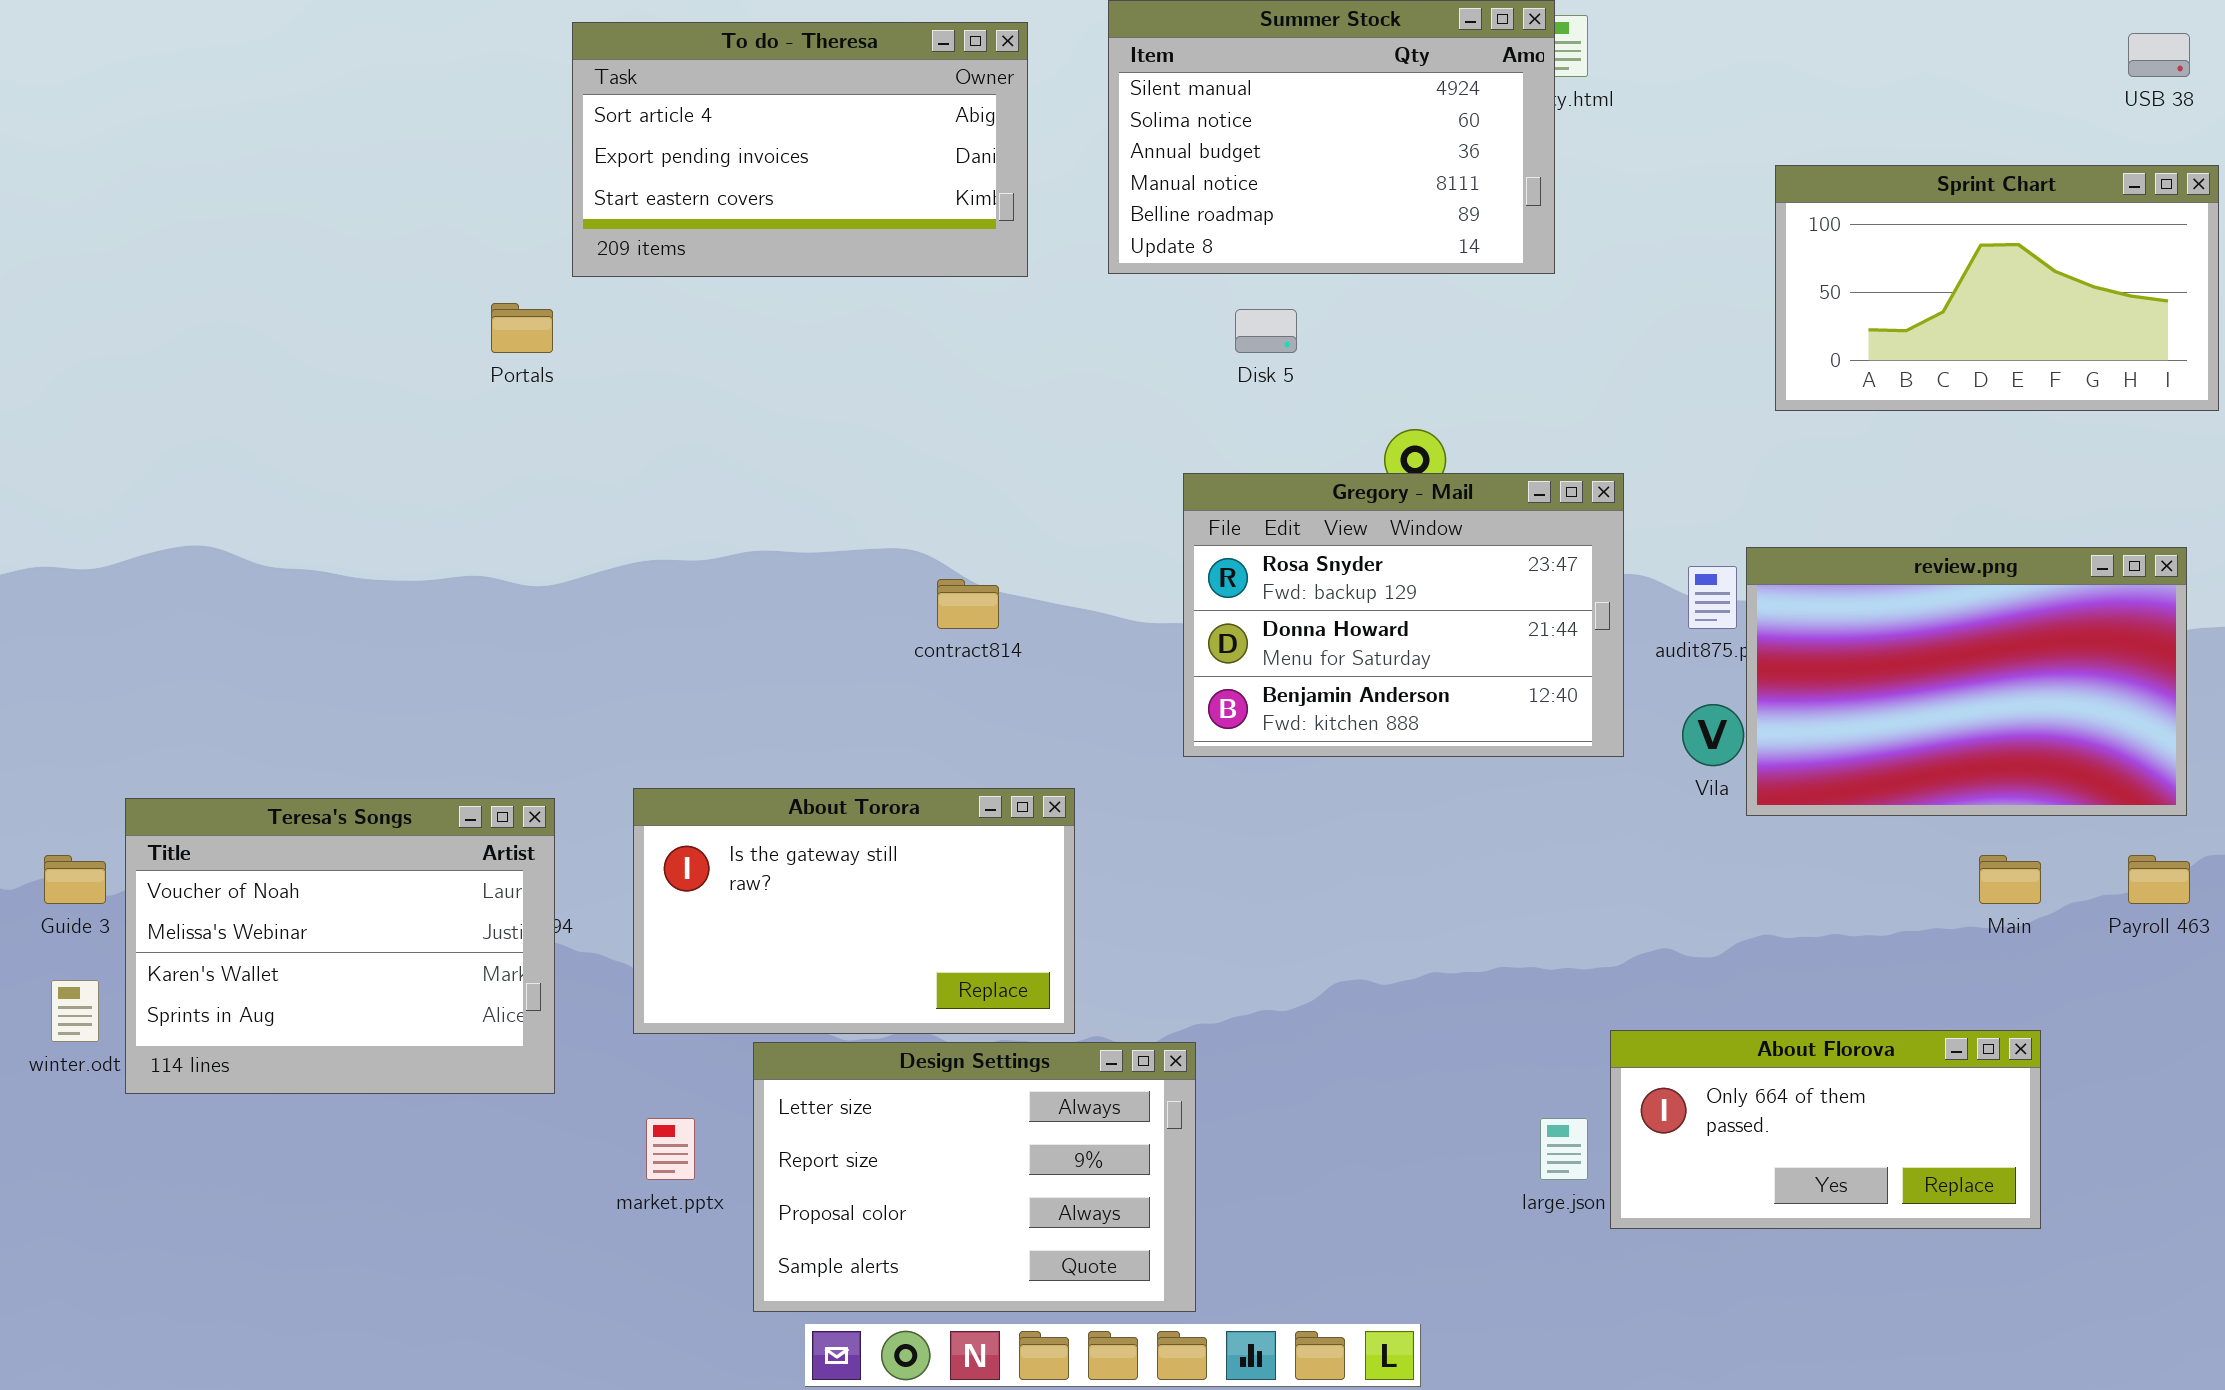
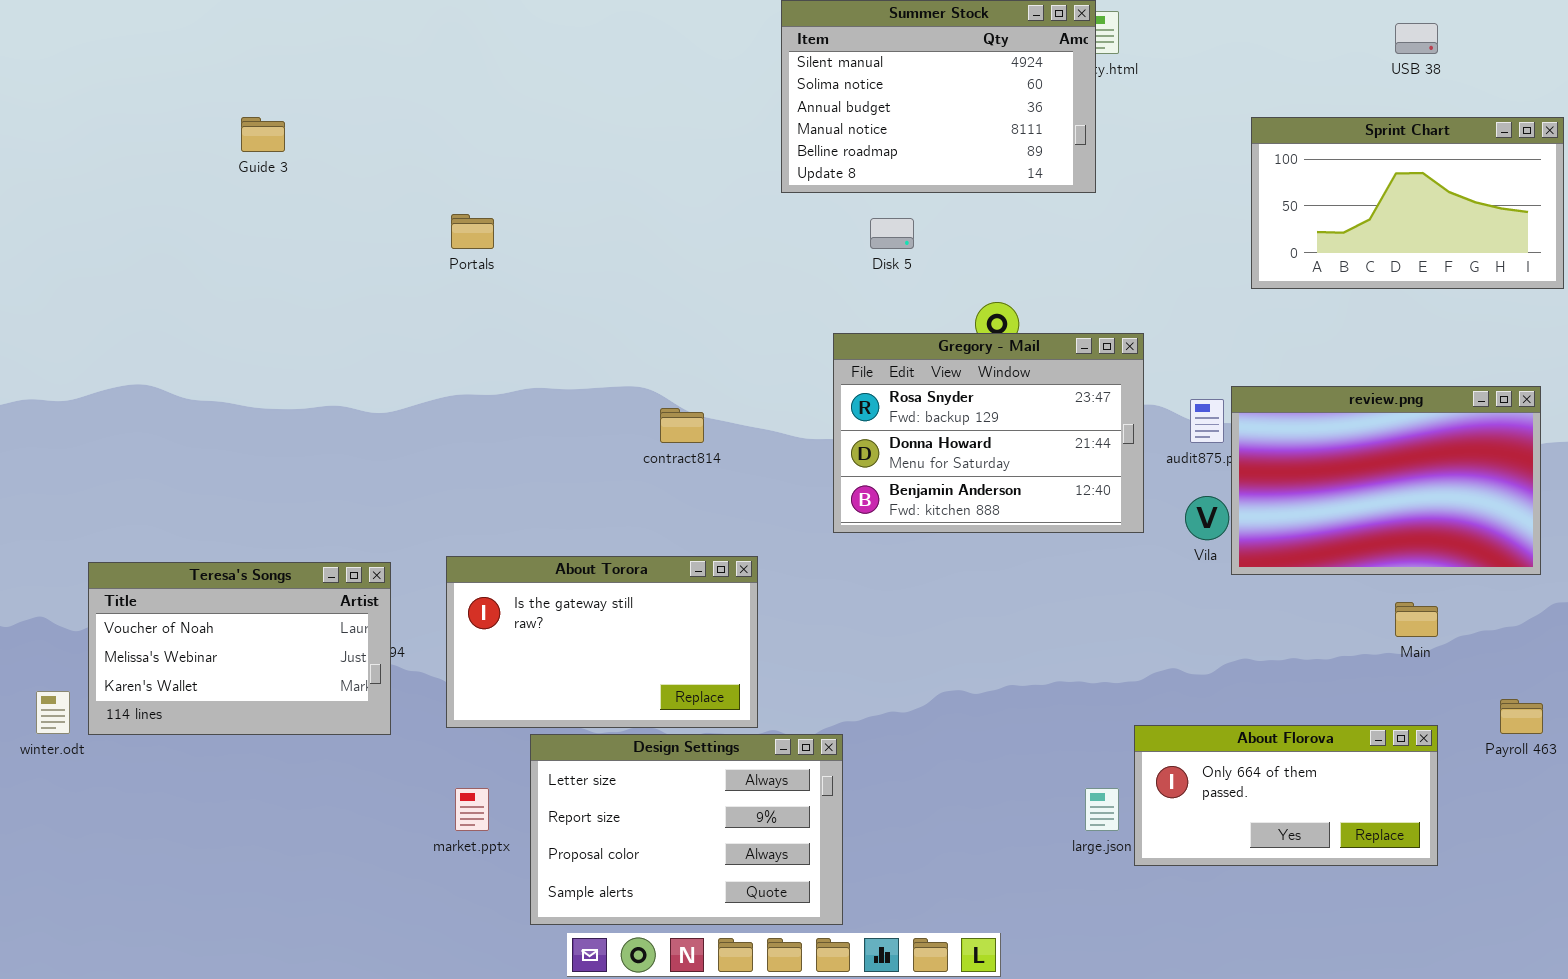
To do - Theresa: [572,22,1028,277] -> none, closed
USB 38: [2128,33,2190,77] -> [1395,23,1438,54], moved
Portals: [491,303,553,353] -> [451,214,494,249], moved
Teresa's Songs: [125,798,555,1094] -> [88,562,391,735], resized
Guide 3: [44,855,106,904] -> [241,117,285,152], moved
Payroll 463: [2128,855,2190,904] -> [1500,699,1543,734], moved

